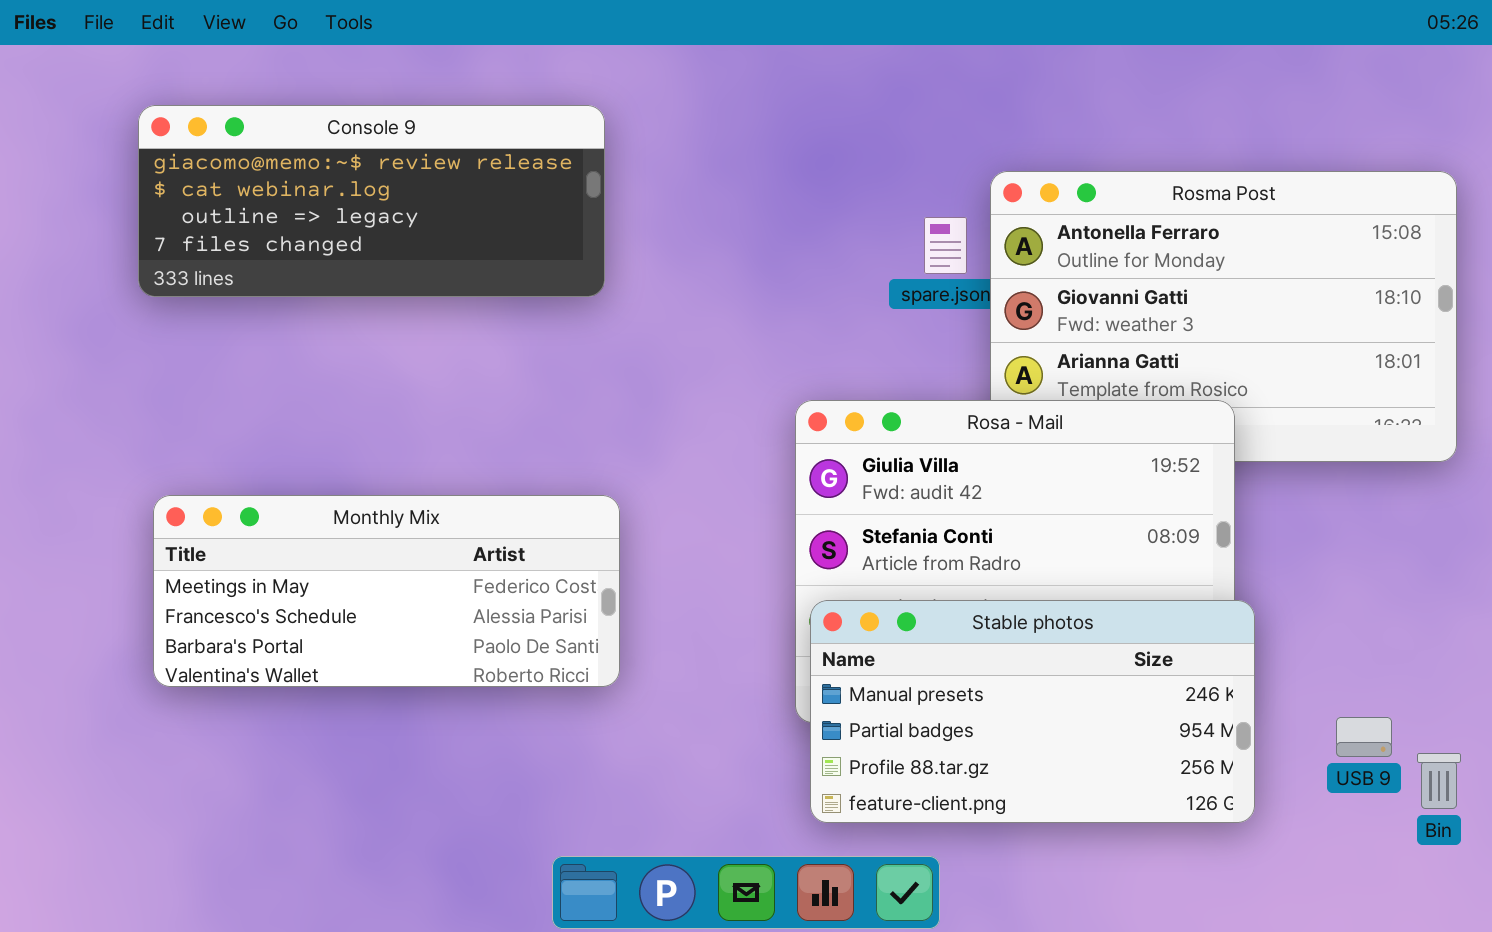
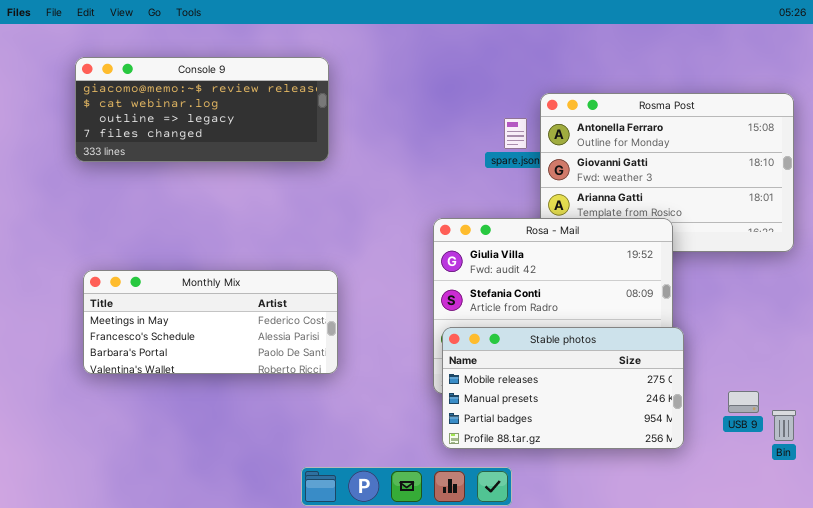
Stable photos: [810,600,1255,823] -> [442,327,684,449], scrolled up 1 row

